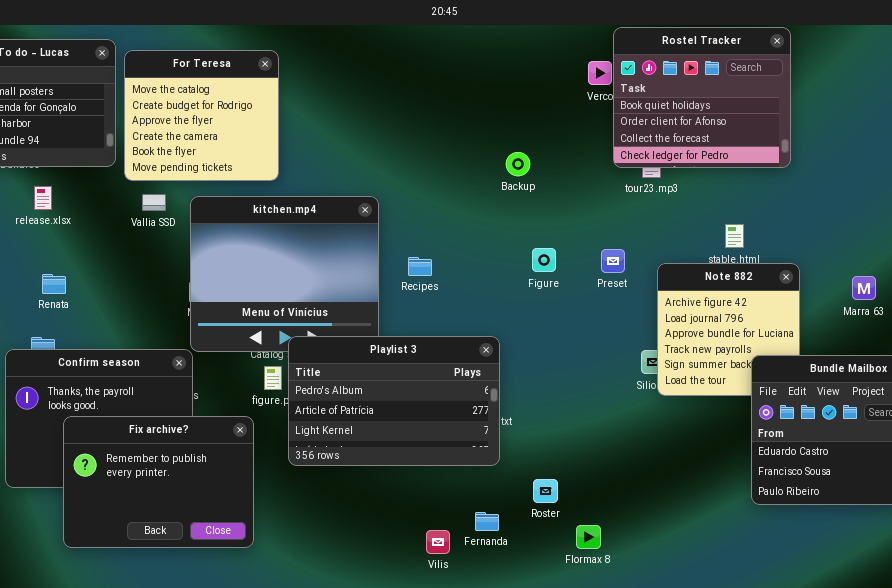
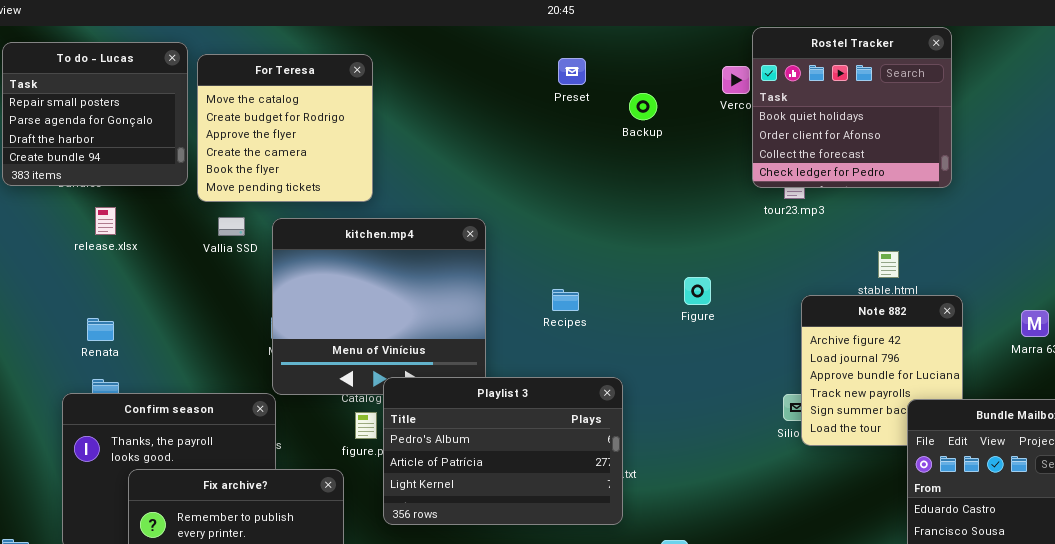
Backup: [506,152,530,176] -> [629,93,657,120], moved
Figure: [532,248,556,272] -> [684,277,711,305], moved
Preset: [601,249,625,273] -> [558,58,586,85], moved
Recipes: [408,257,432,276] -> [552,289,579,311], moved
Renata: [42,274,66,294] -> [87,318,114,341], moved

